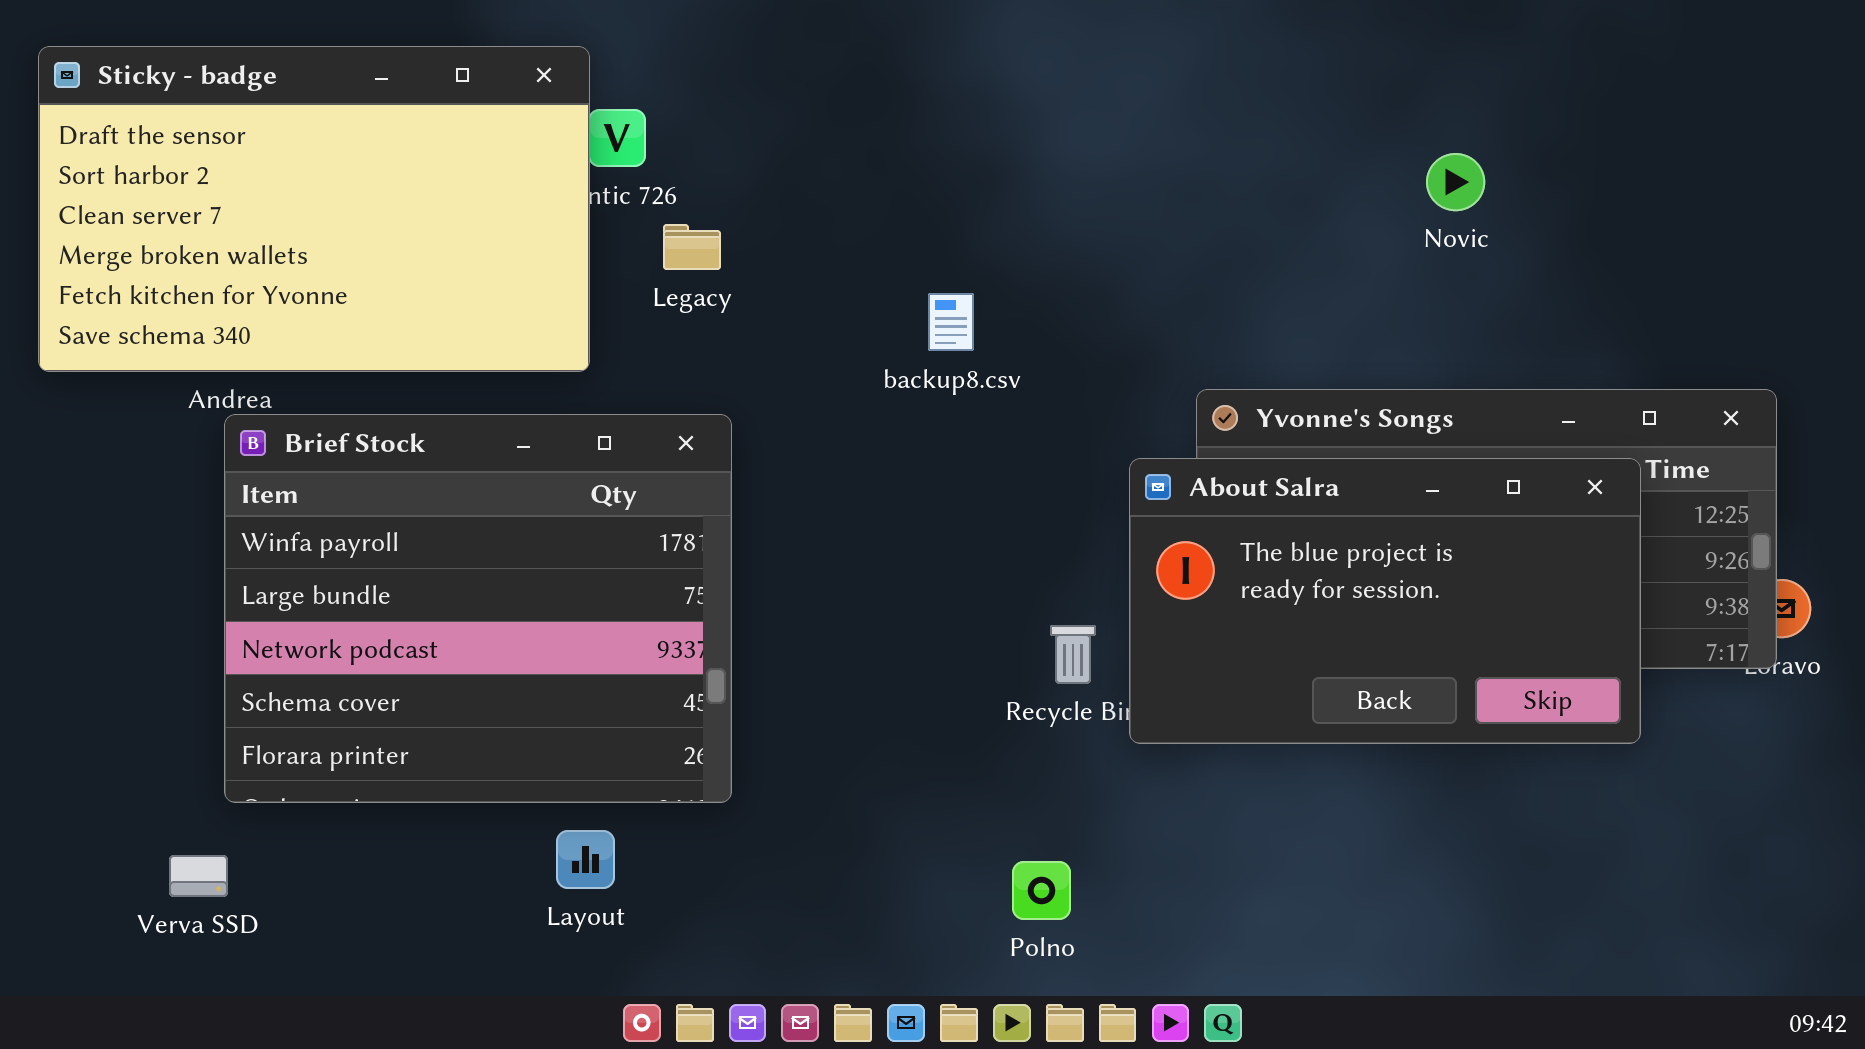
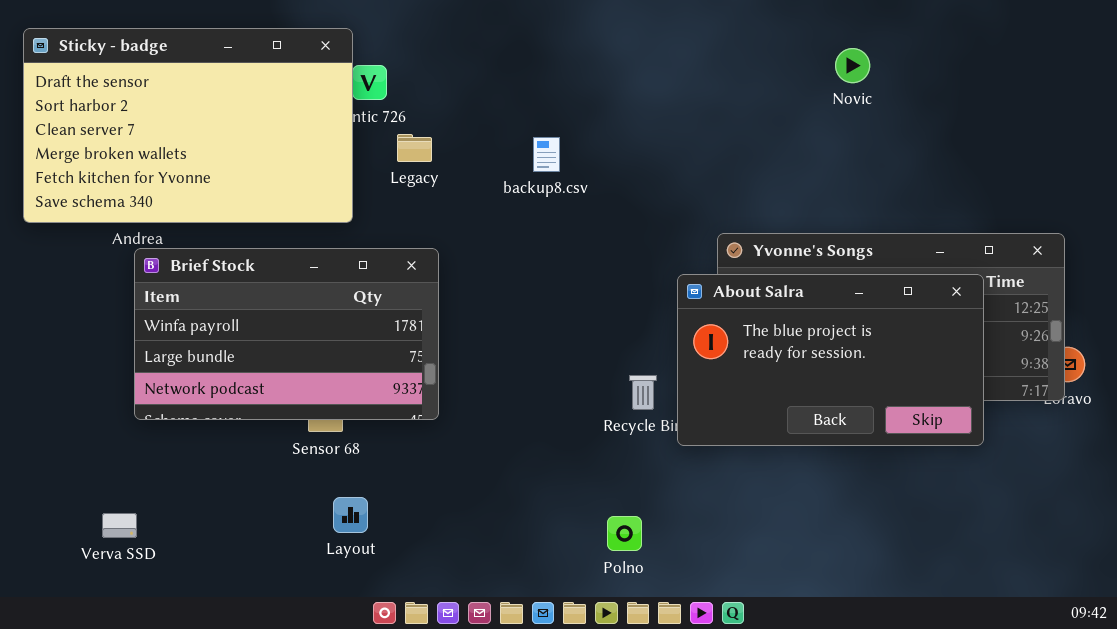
Novic: [1426,153,1485,211] -> [835,48,870,83], moved
backup8.csv: [928,293,974,351] -> [533,137,560,172], moved
Brief Stock: [224,414,732,803] -> [134,248,439,420], resized

